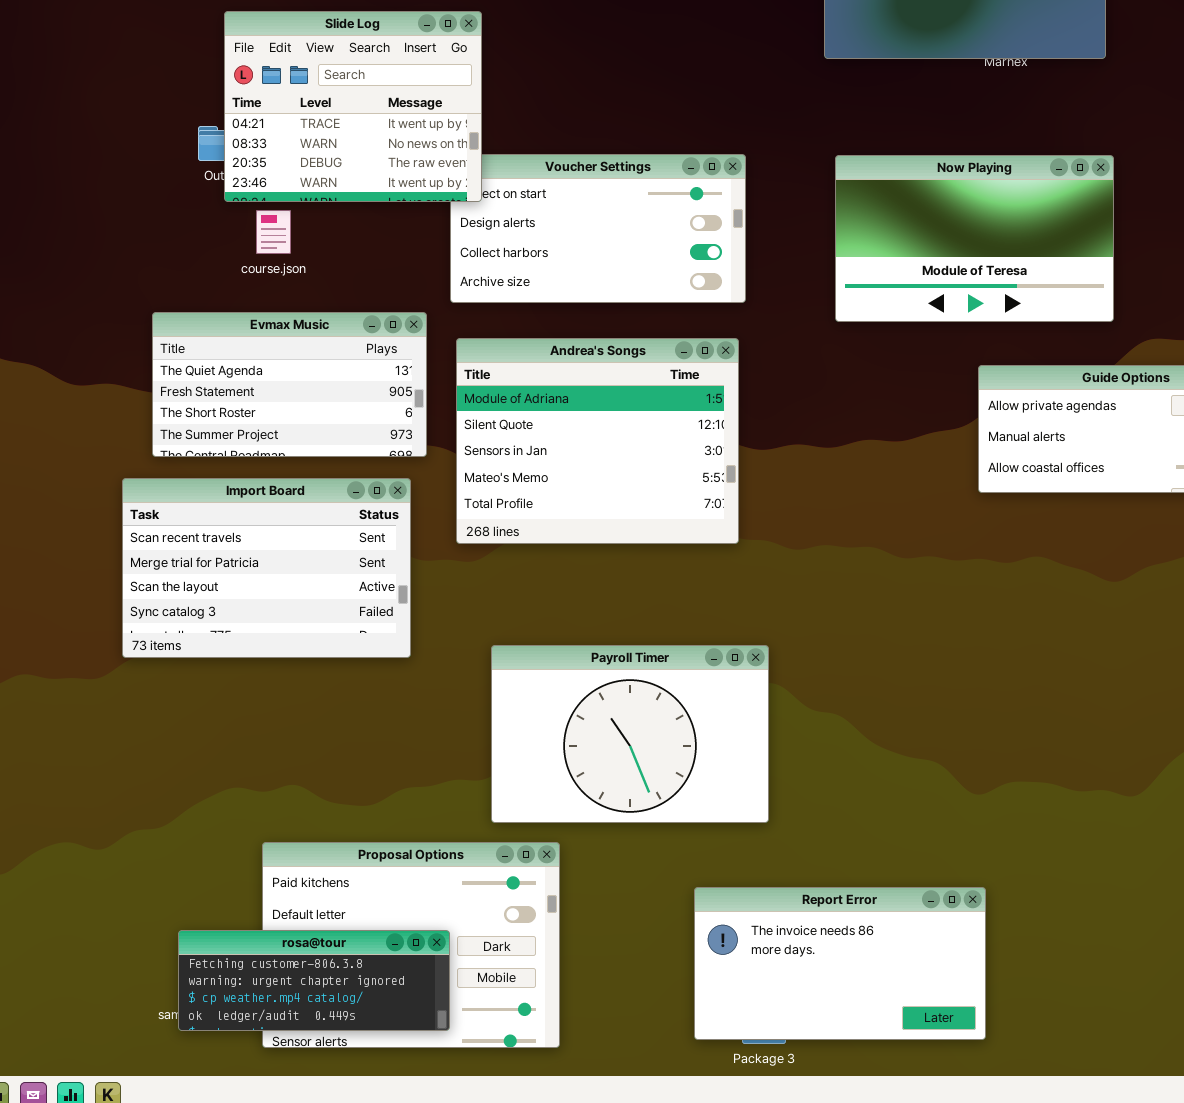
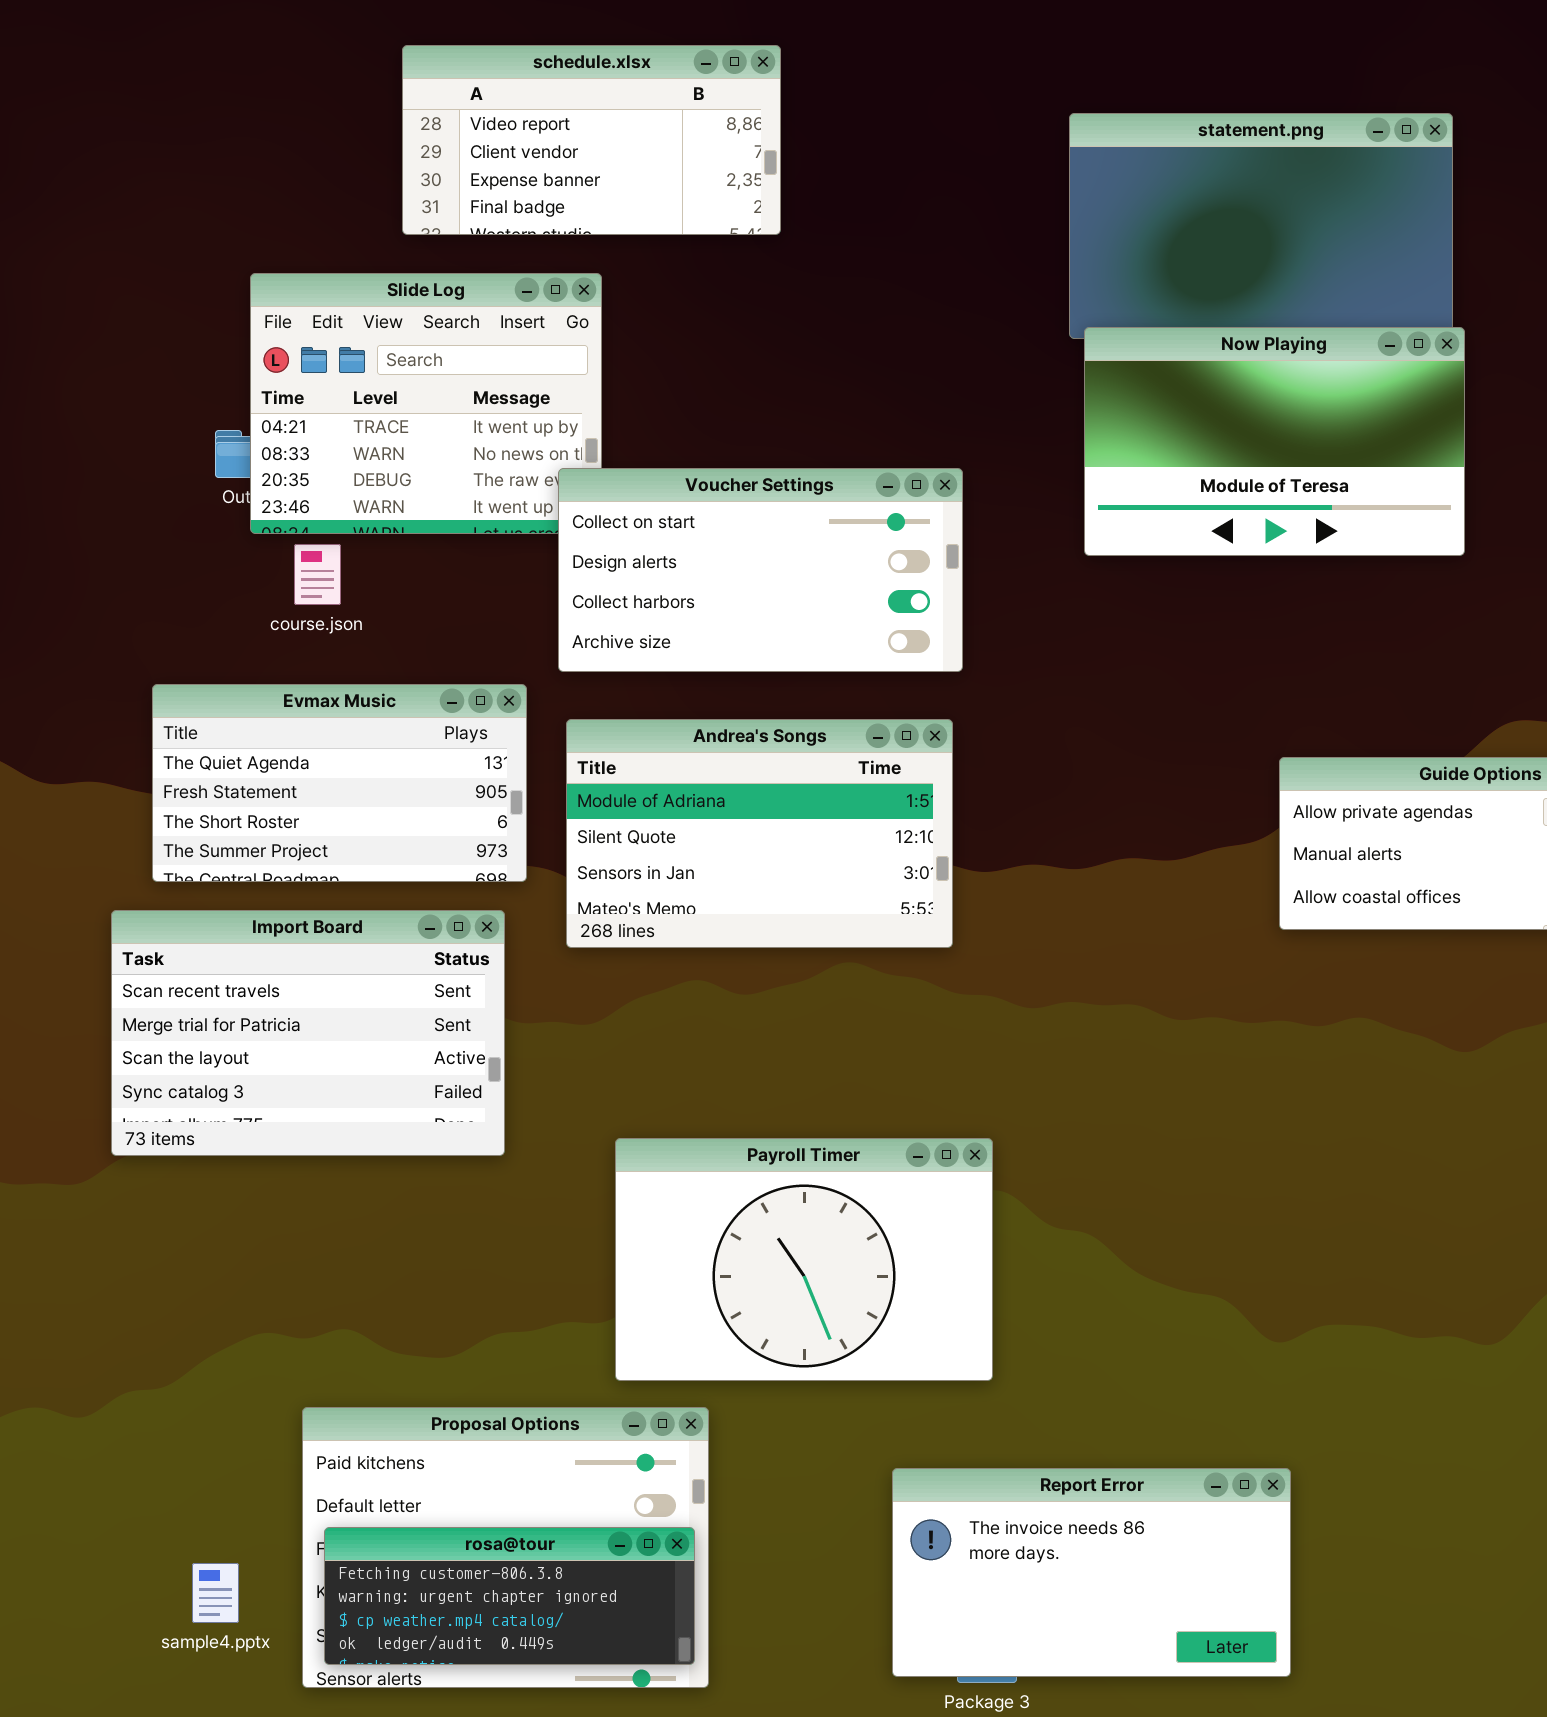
Voucher Settings: [450,154,746,303] -> [558,468,963,672], raised
Now Playing: [835,155,1114,322] -> [1084,327,1465,556], moved
Andrea's Songs: [456,338,739,544] -> [566,719,953,948], resized
rosa@tour: [178,930,450,1031] -> [324,1527,695,1665], moved

